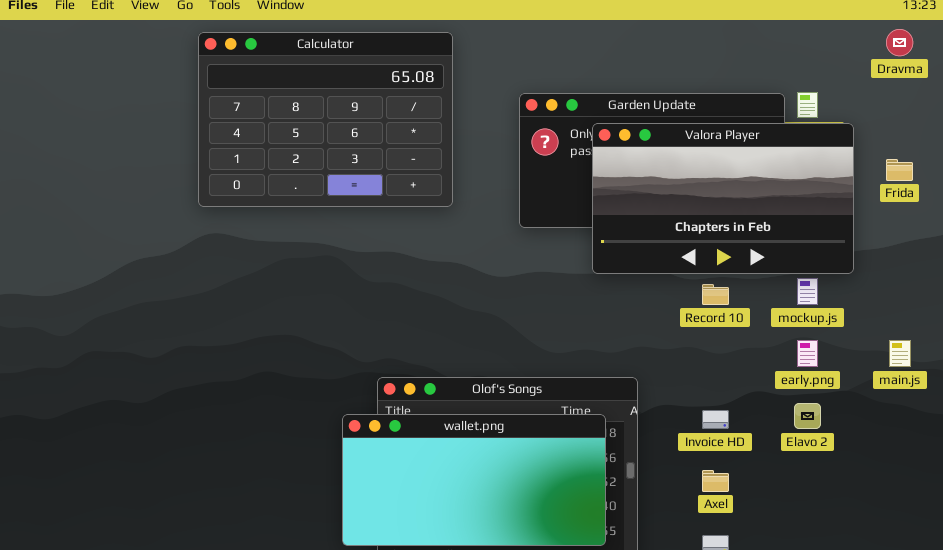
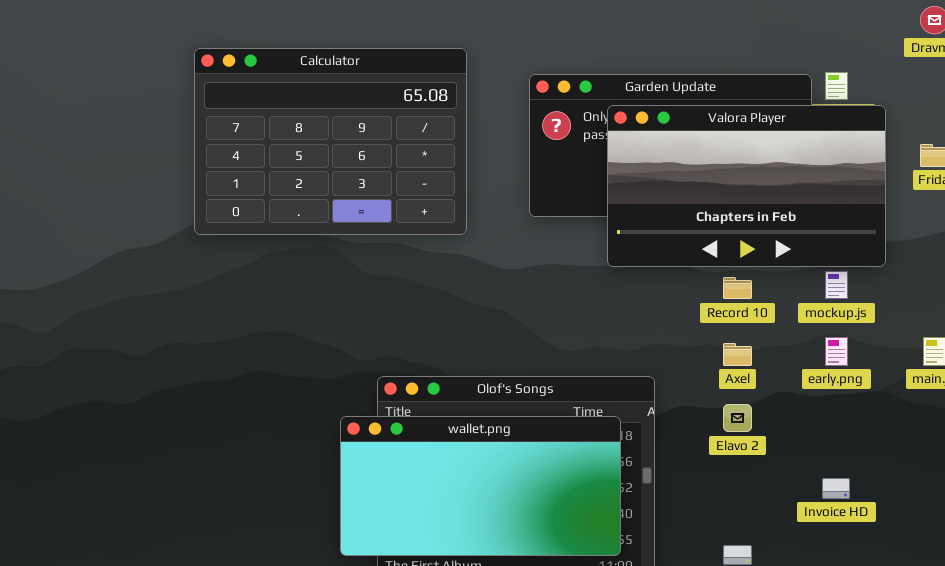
Calculator: [198,32,453,207] -> [194,48,467,235], moved
Elavo 2: [794,403,821,429] -> [723,404,752,432], moved
Invoice HD: [702,410,729,429] -> [822,478,850,499], moved
Axel: [702,470,729,492] -> [723,343,752,366], moved

